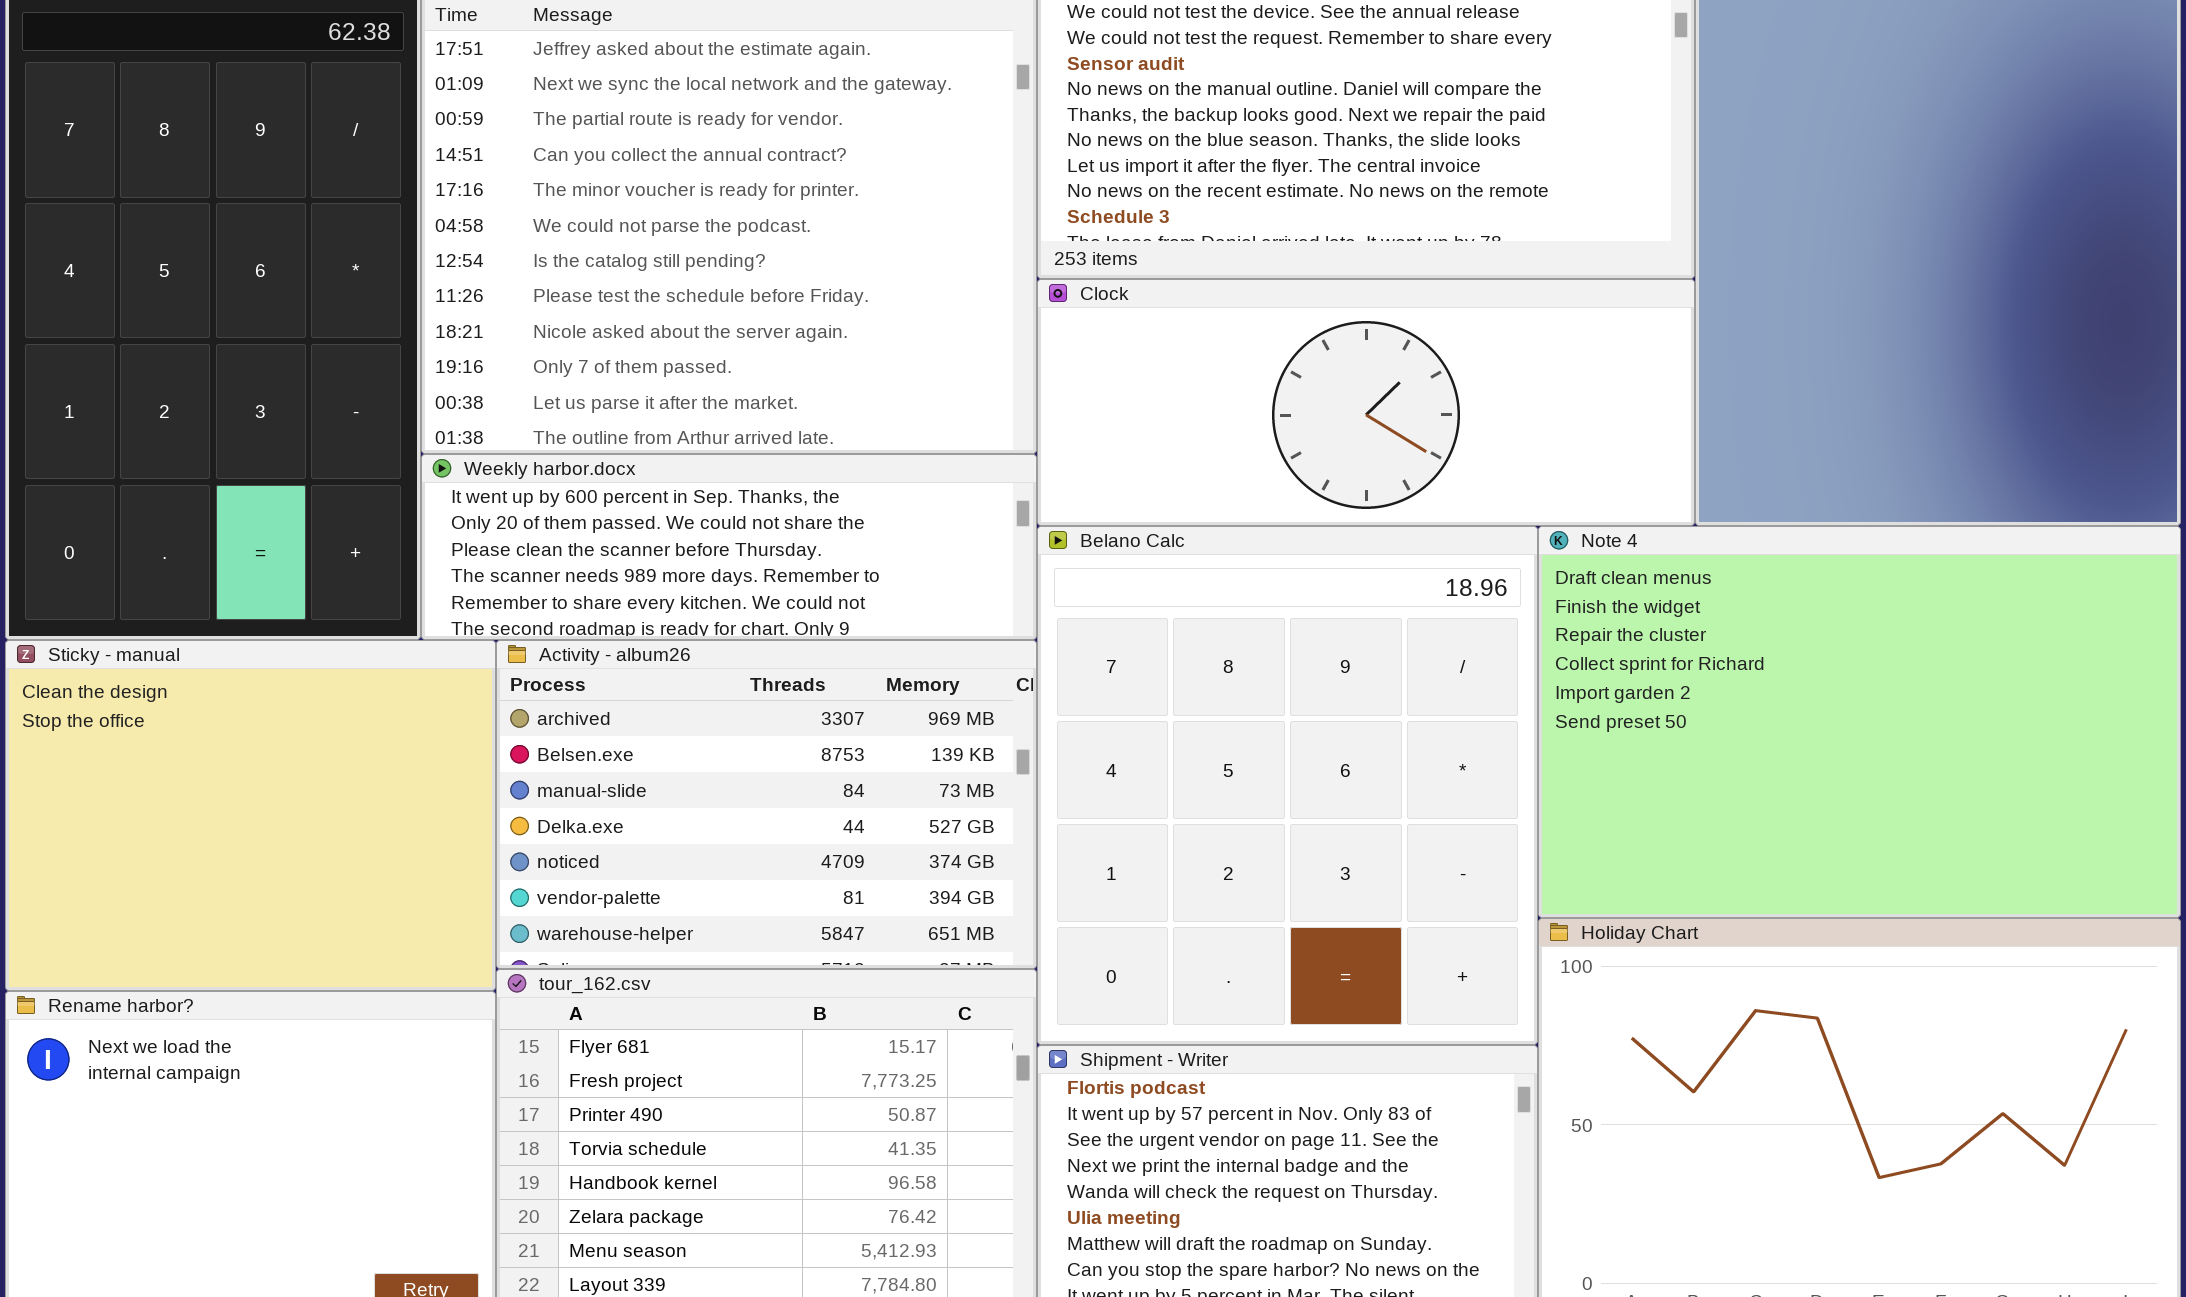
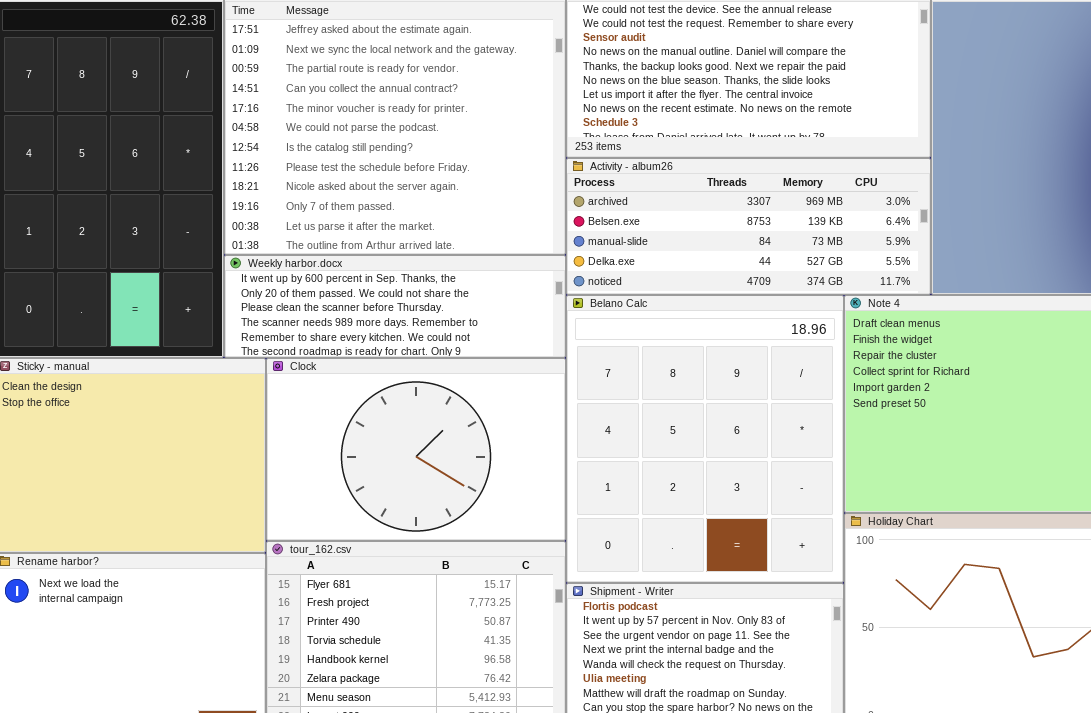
Clock: [1037,279,1695,526] -> [266,358,566,541], moved, resized
Activity - album26: [496,640,1037,969] -> [566,158,931,295], moved, resized

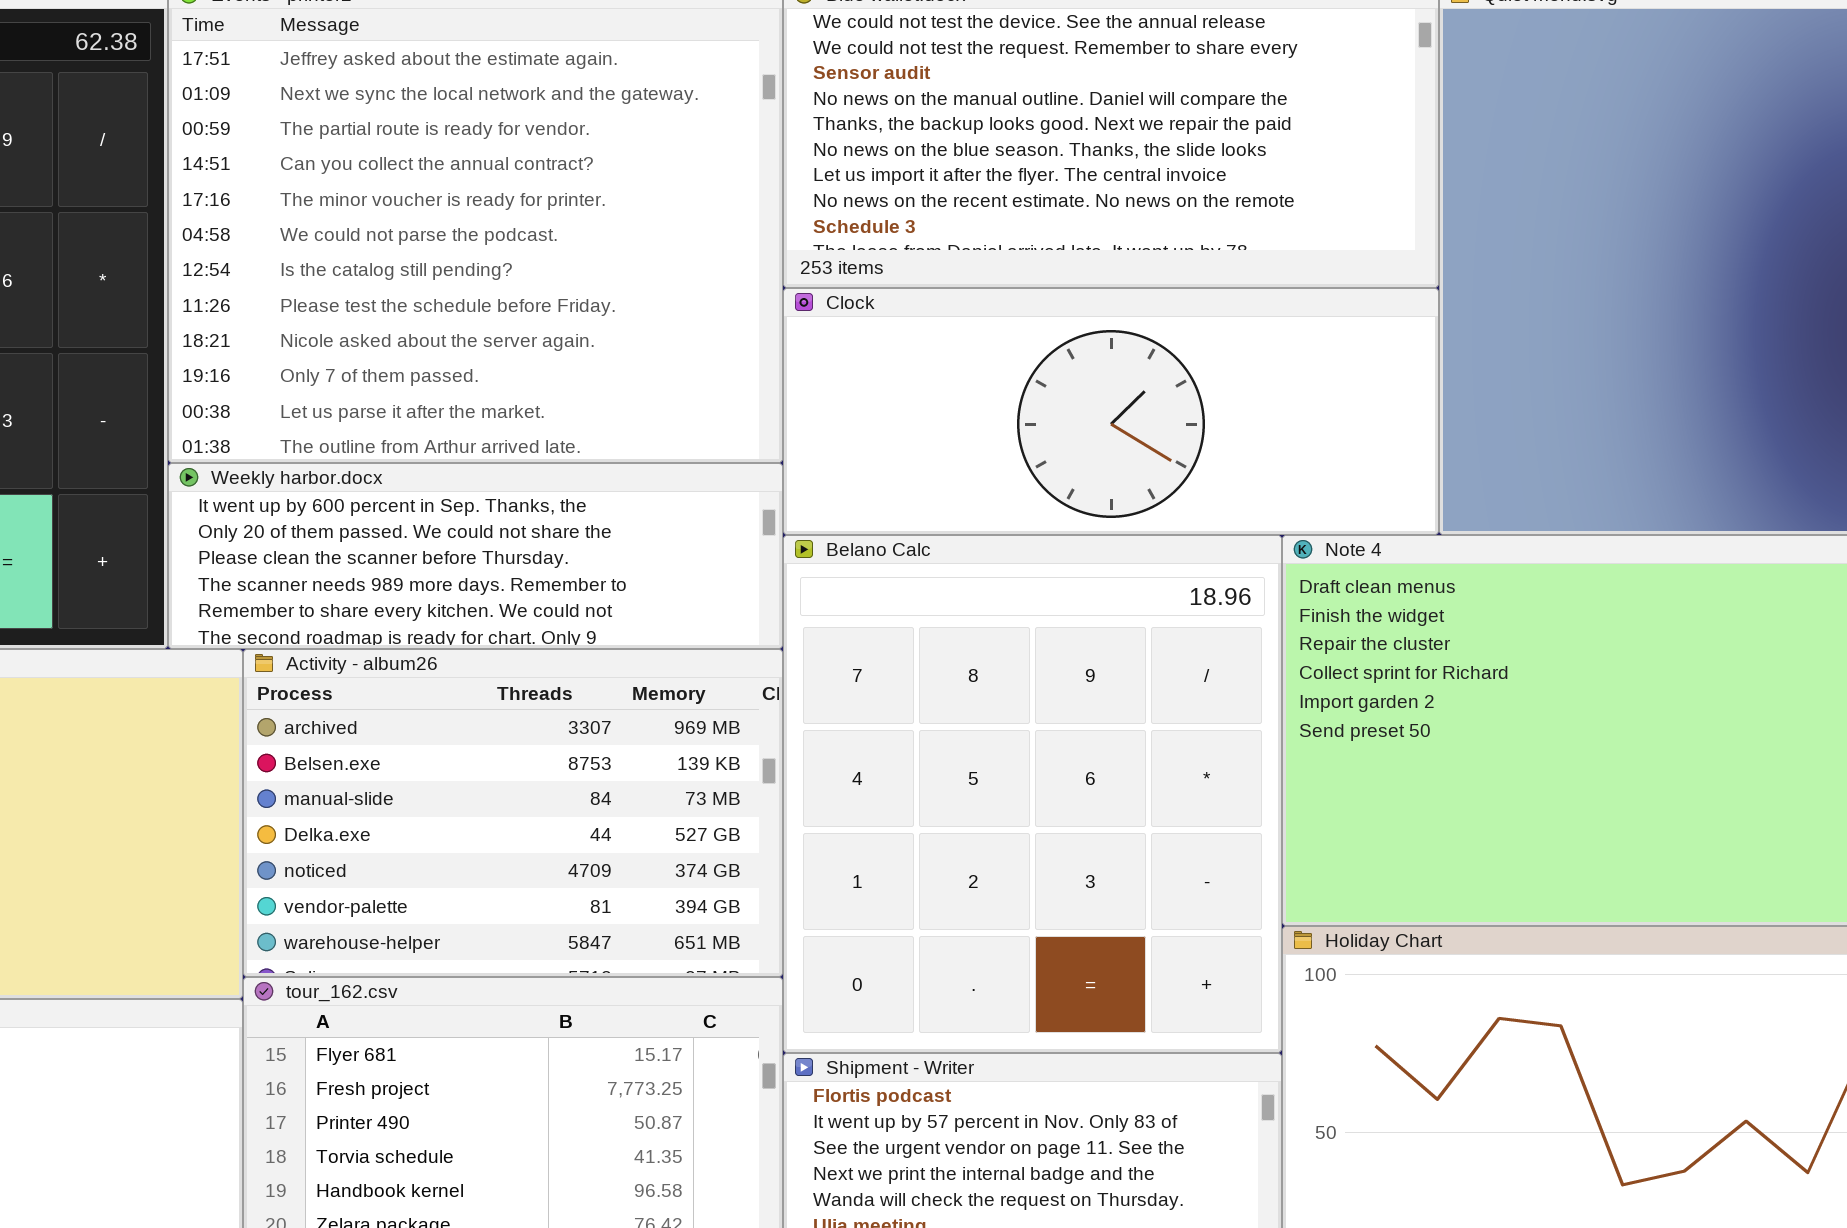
Activity - album26: [566,158,931,295] -> [243,649,783,977], moved, resized
Clock: [266,358,566,541] -> [783,288,1439,535], moved, resized

